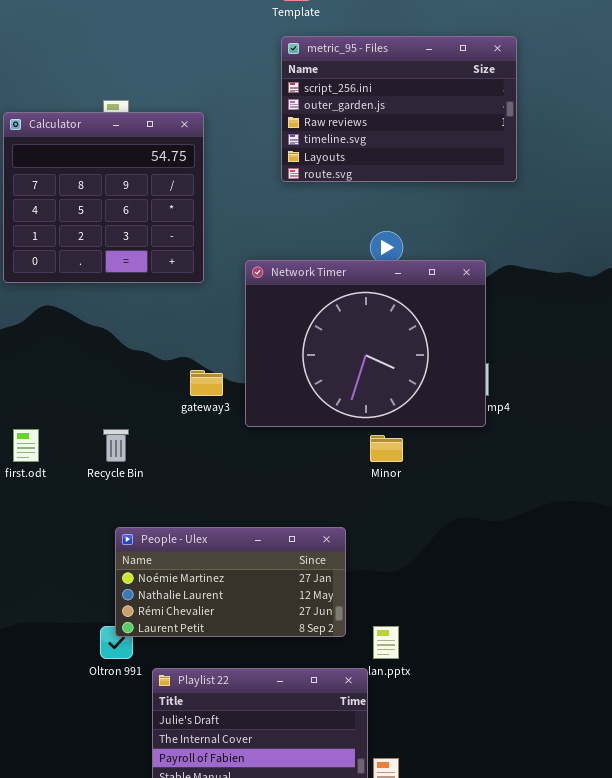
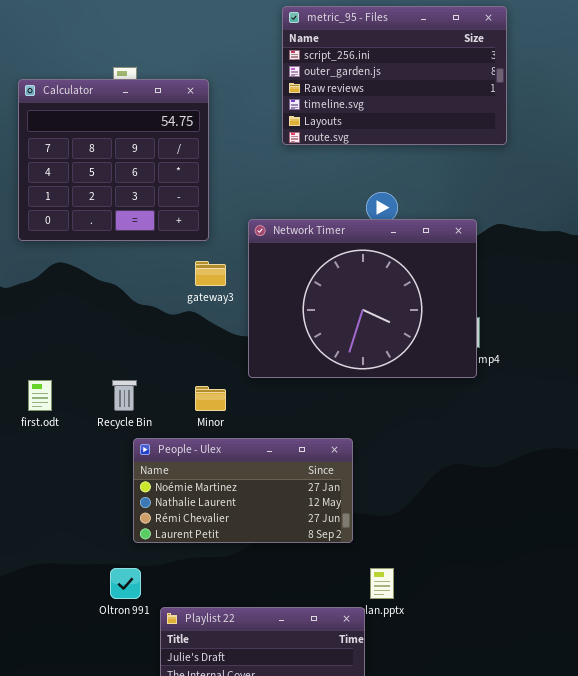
gateway3: [190,370,223,396] -> [195,261,226,286], moved
Minor: [370,435,403,462] -> [195,386,226,411], moved
People - Ulex: [115,527,346,637] -> [133,438,353,543], moved

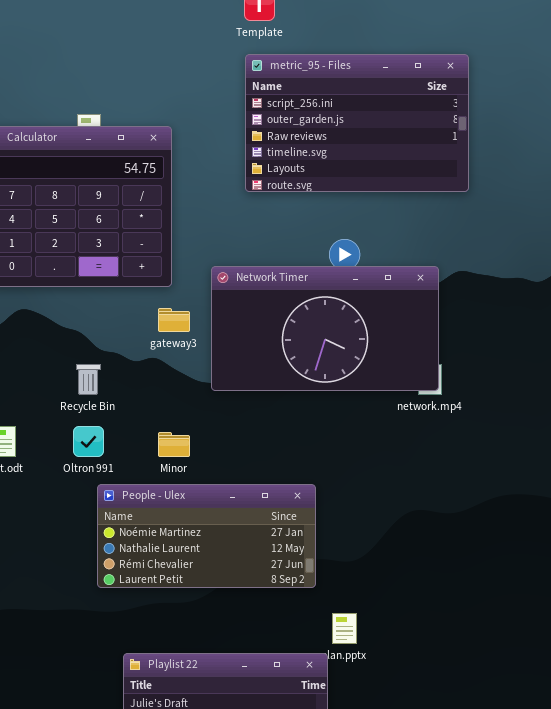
Network Timer: [248,219,477,378] -> [211,266,439,391], resized
Recycle Bin: [112,380,137,411] -> [76,364,101,395], moved
Oltron 991: [110,568,141,599] -> [73,426,104,457], moved

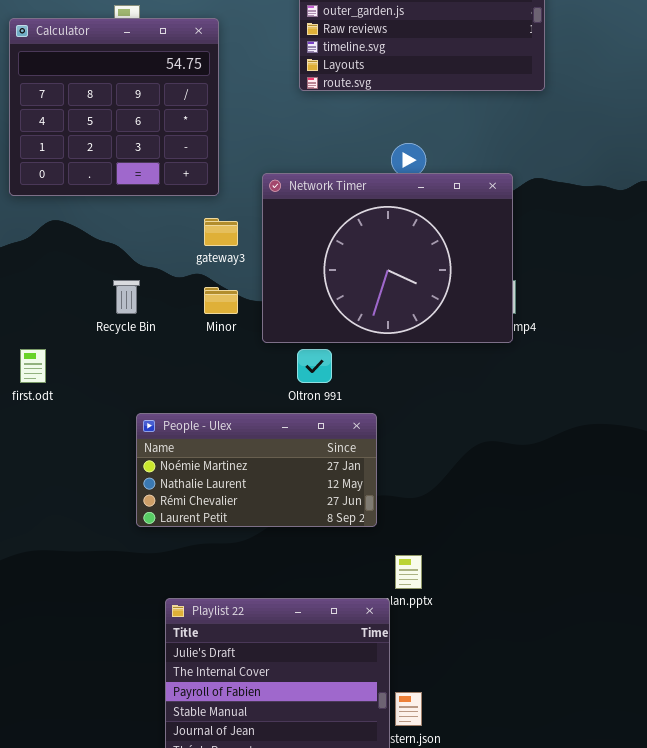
Network Timer: [211,266,439,391] -> [262,173,513,343], resized
Oltron 991: [73,426,104,457] -> [297,349,332,383], moved
Minor: [158,432,190,457] -> [204,287,238,314], moved

